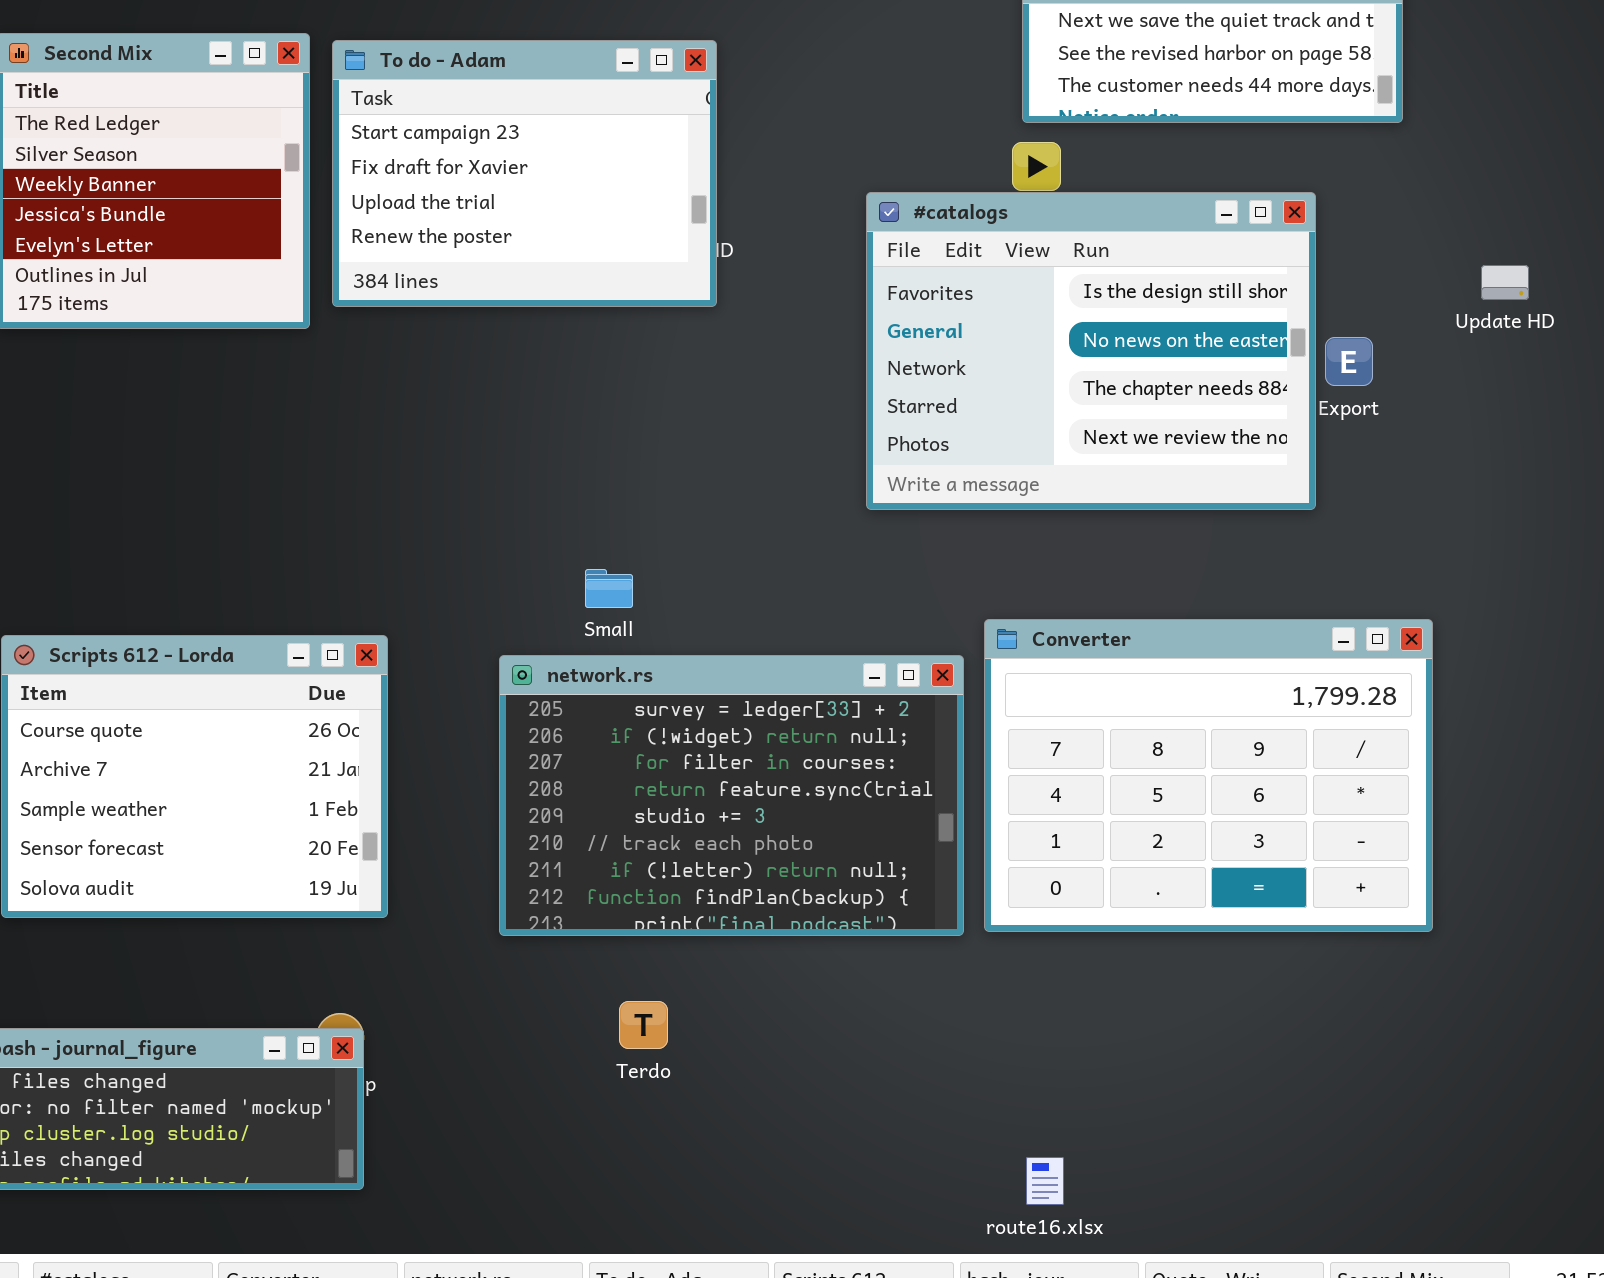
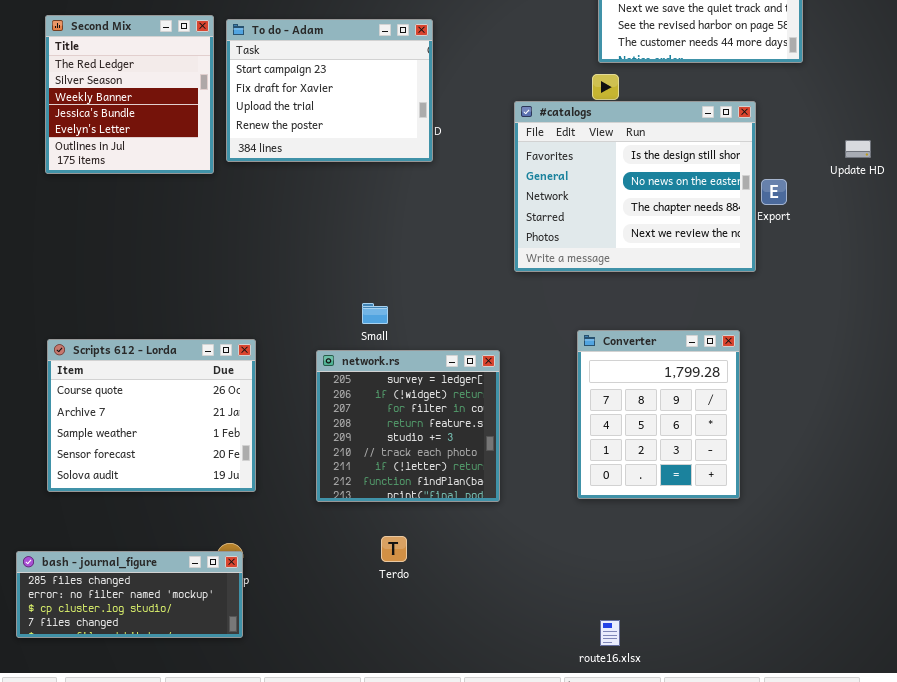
Converter: [984,619,1433,932] -> [577,330,740,499], resized
network.rs: [499,655,964,936] -> [316,350,500,502], resized

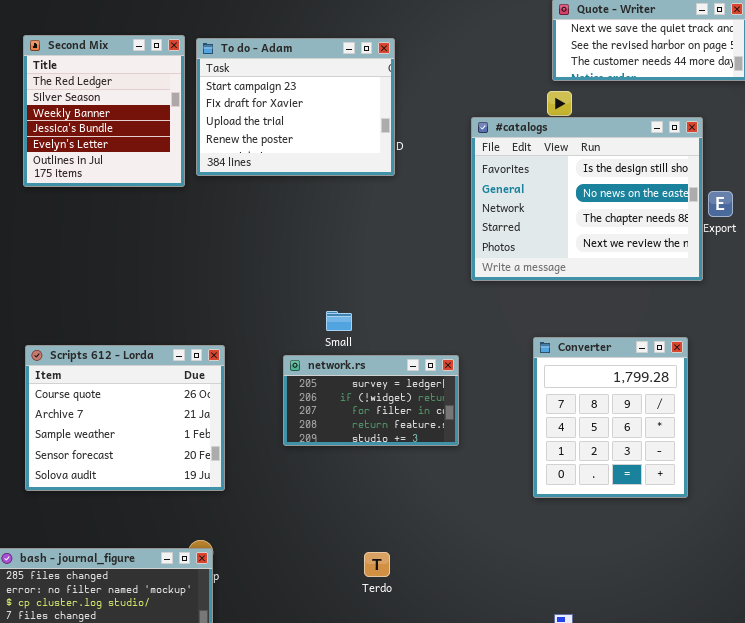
network.rs: [316,350,500,502] -> [283,355,459,446], resized
Terdo: [381,536,407,562] -> [364,552,390,577], moved

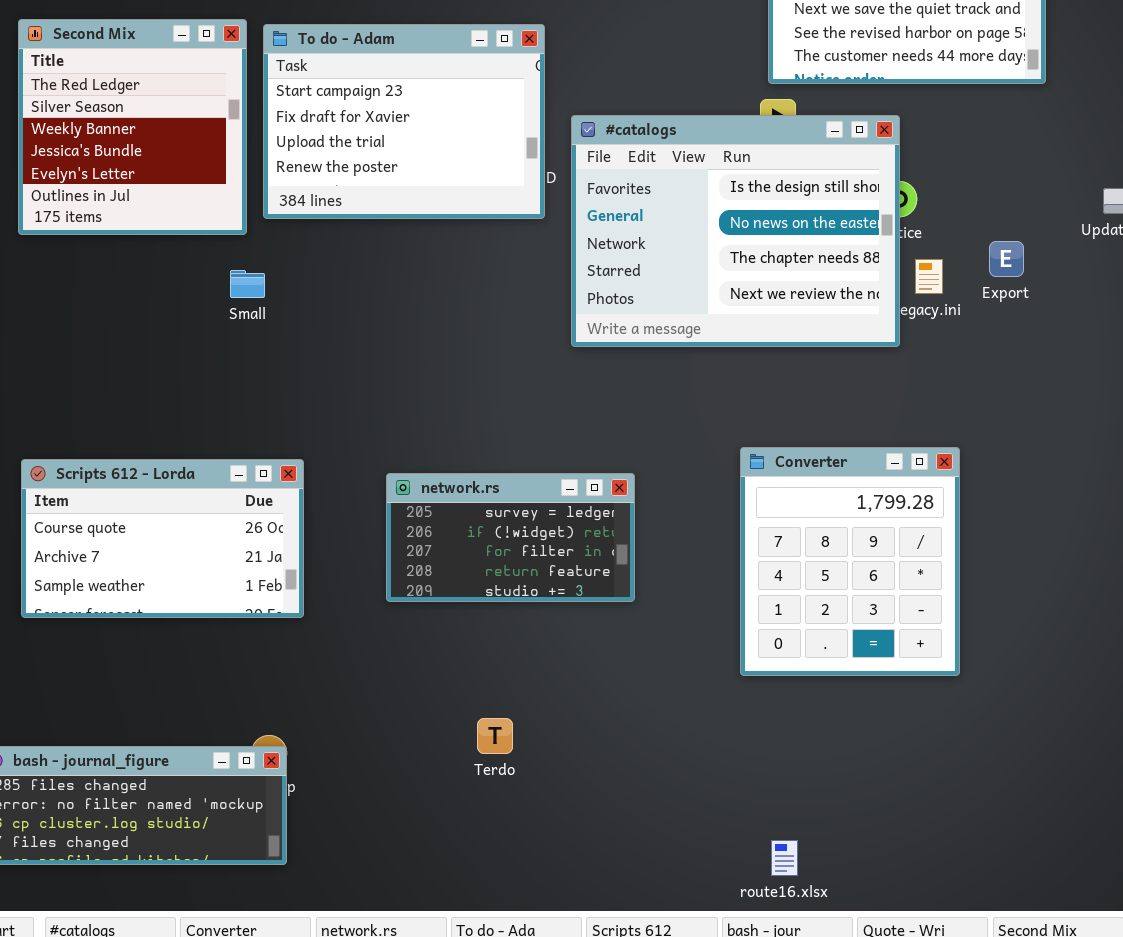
#catalogs: [471,117,703,281] -> [571,115,900,347], moved
Small: [326,311,352,331] -> [230,270,265,298], moved
Scripts 612 - Lorda: [25,345,225,491] -> [21,459,304,618], resized
Terdo: [364,552,390,577] -> [477,718,513,754], moved

